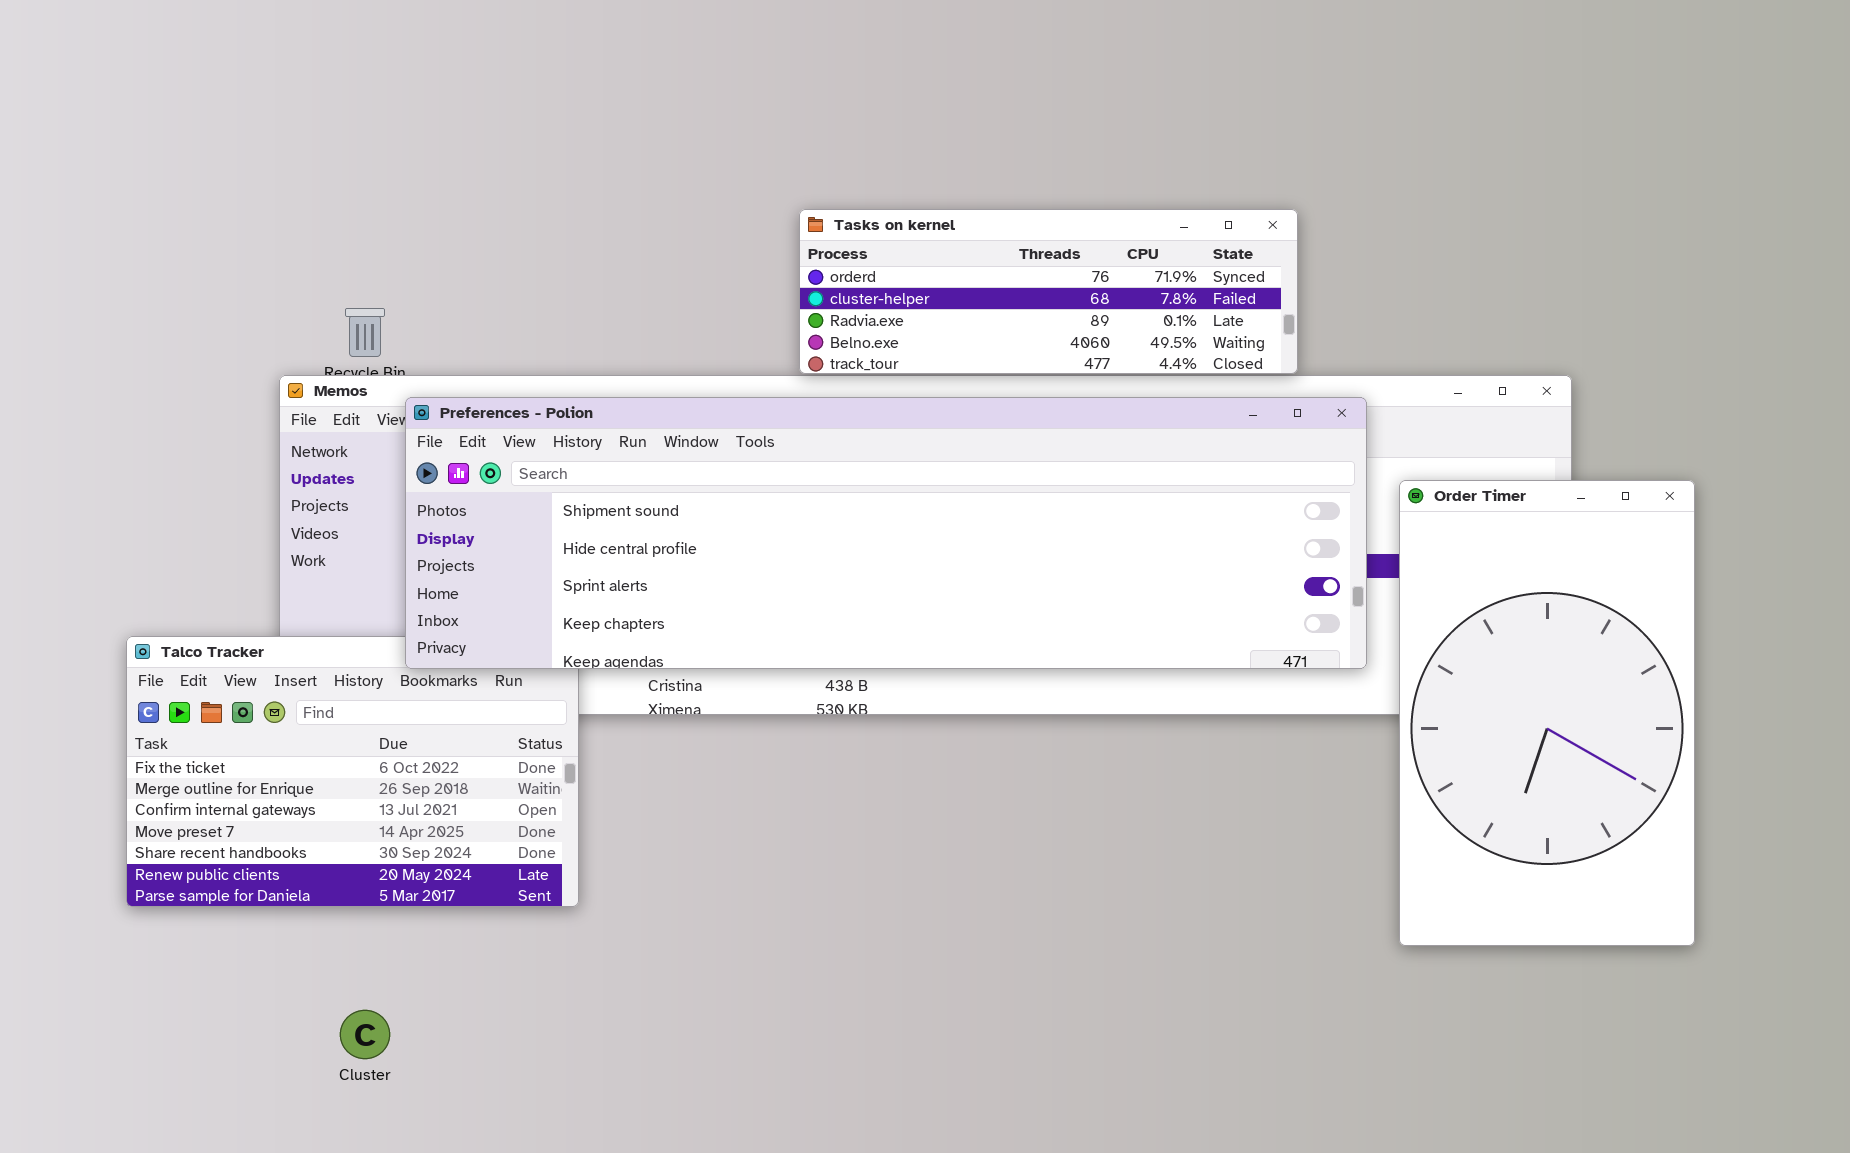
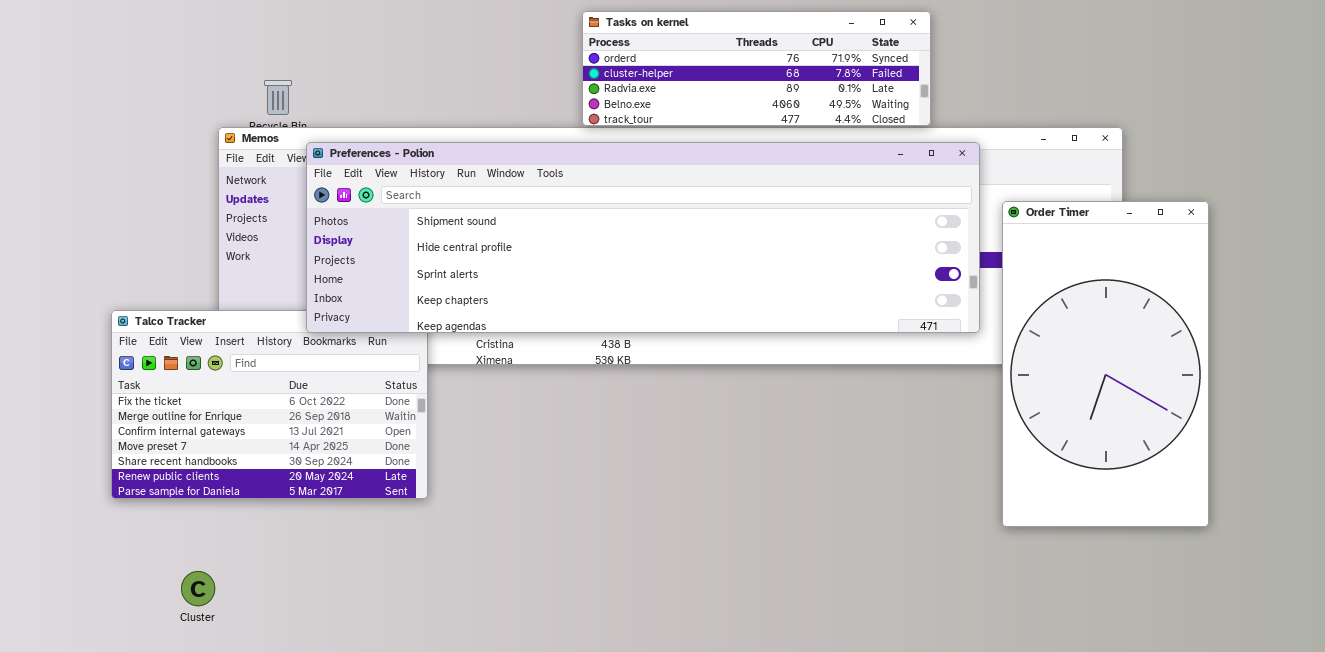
Cluster: [340,1010,390,1059] -> [181,571,215,606], moved

